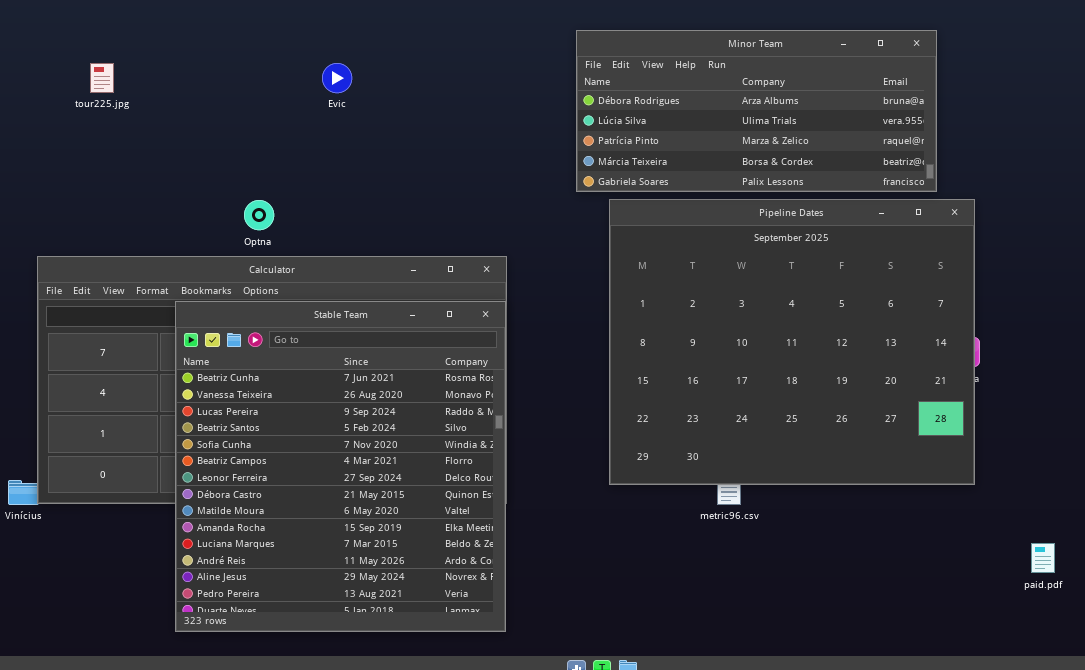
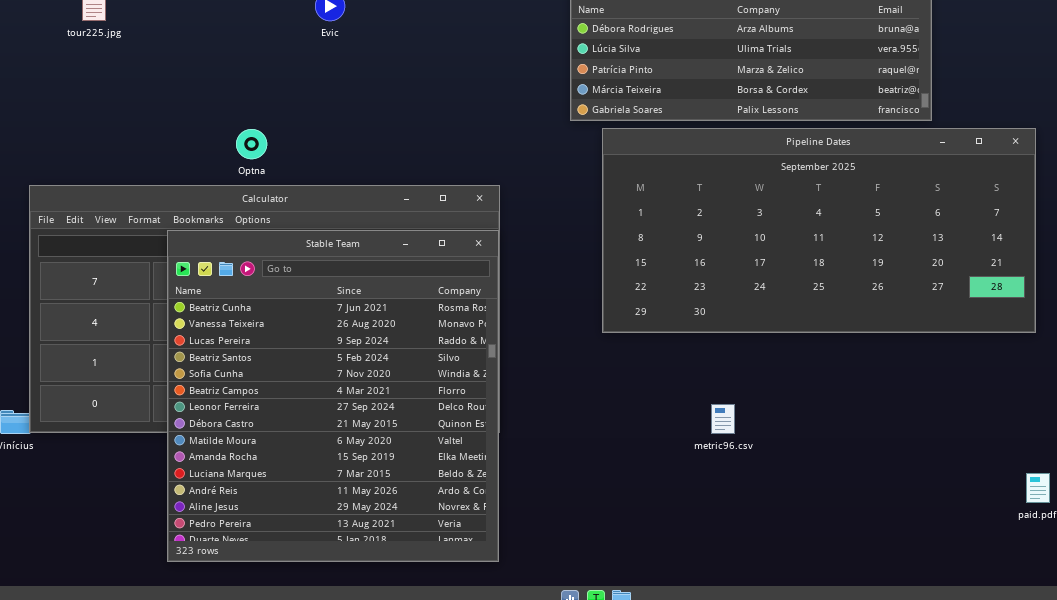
Pipeline Dates: [609,199,975,485] -> [602,128,1036,333], resized

